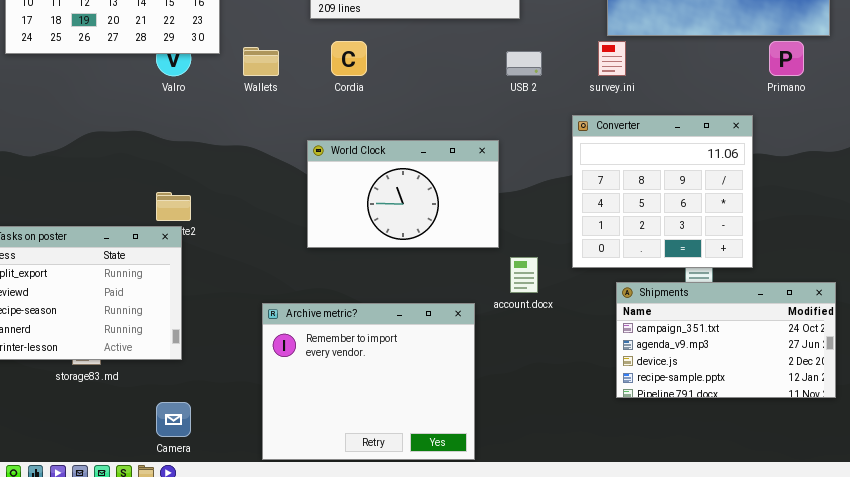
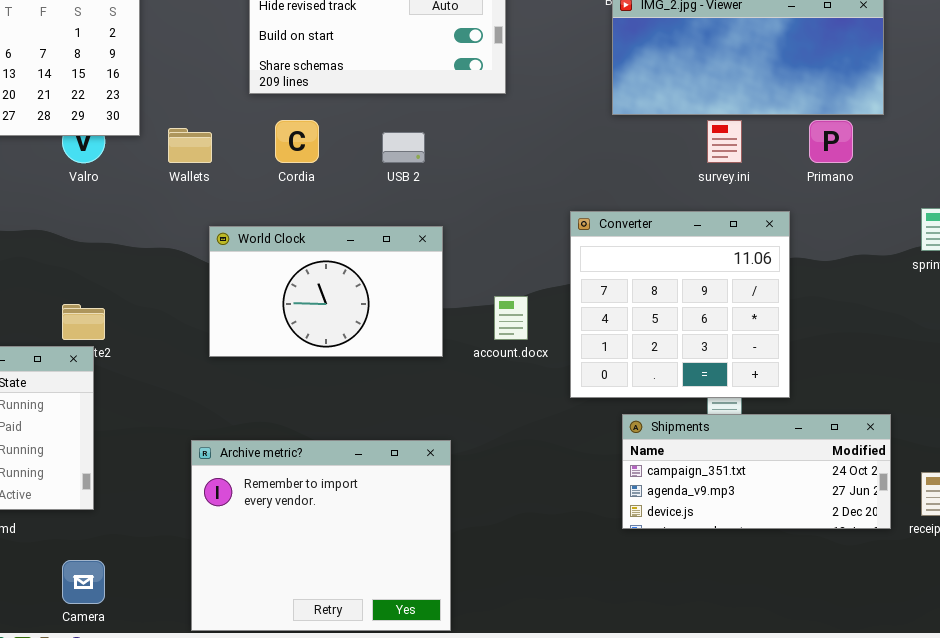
survey.ini: [598,41,626,76] -> [707,120,742,163], moved
USB 2: [506,51,542,76] -> [382,132,425,163], moved
World Clock: [307,140,499,248] -> [209,226,443,357], moved
account.docx: [510,257,538,293] -> [494,296,528,340], moved
Shipments: [616,282,836,398] -> [622,414,891,529], resized

